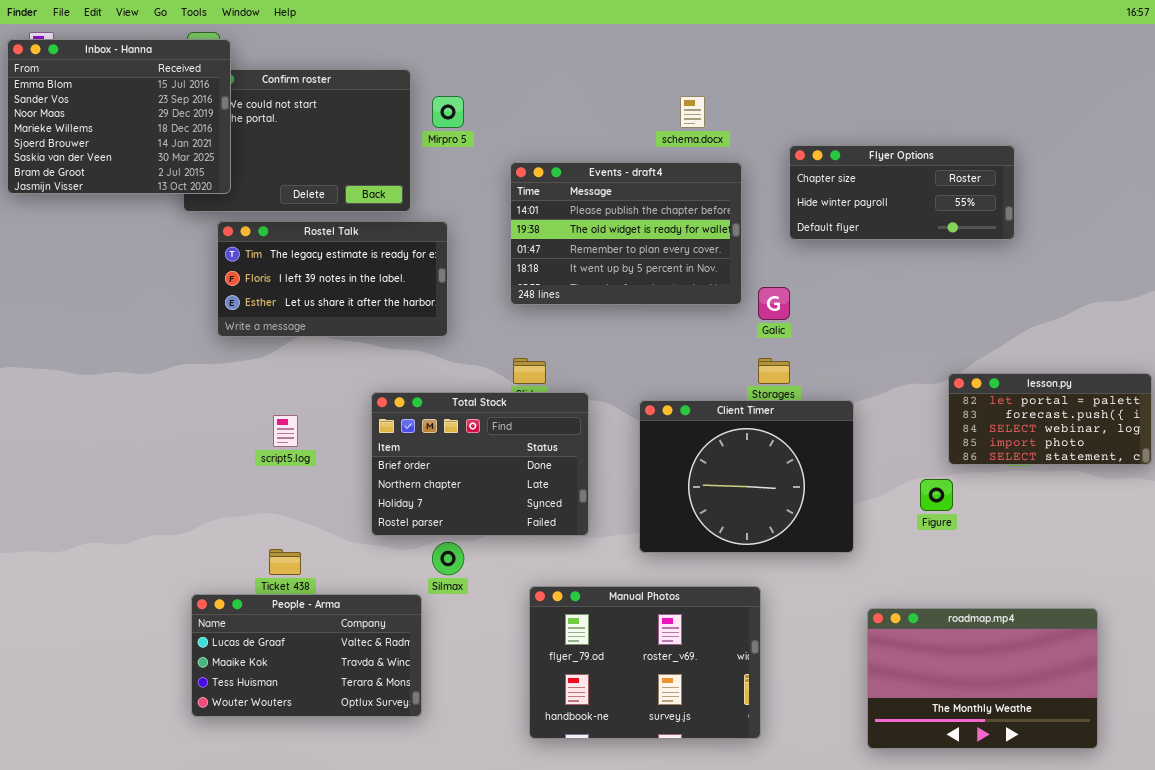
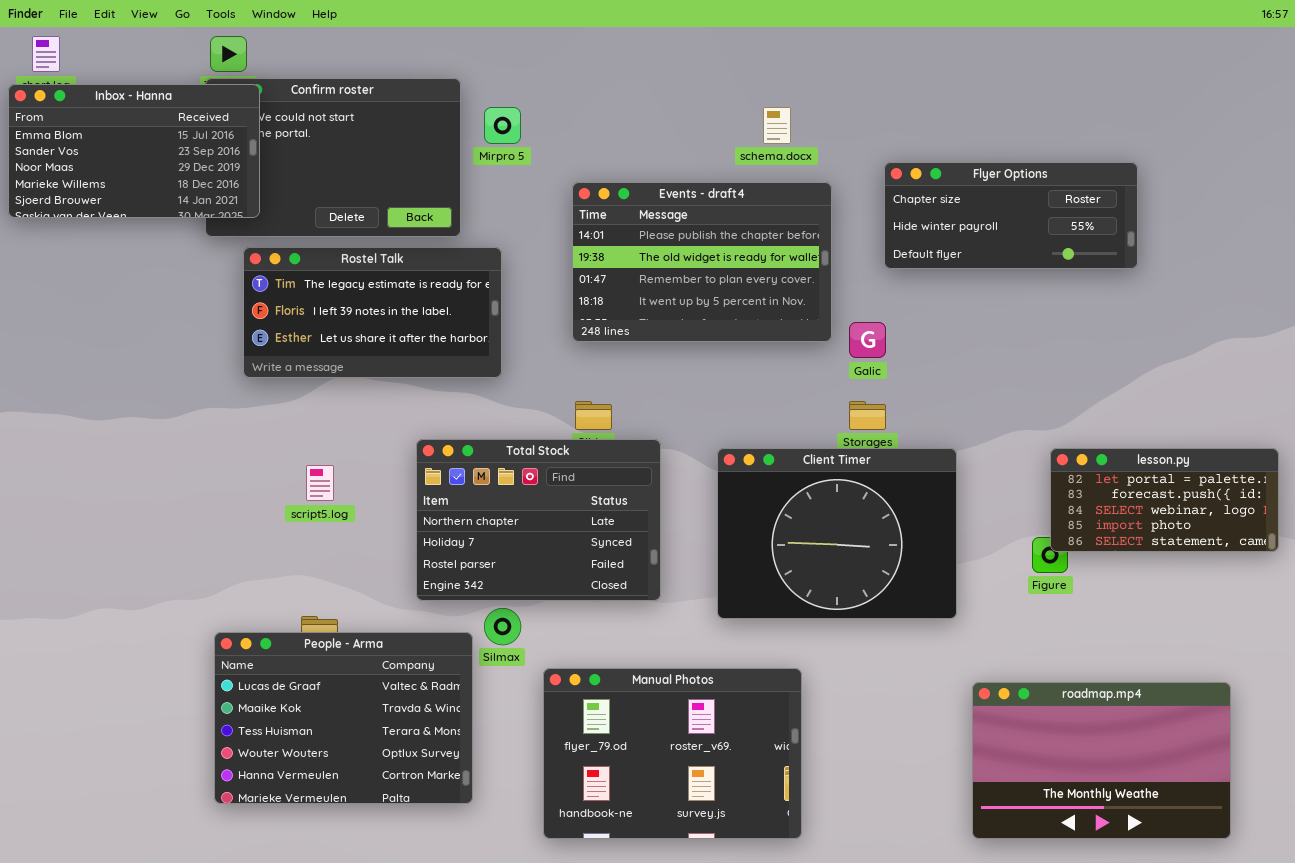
Inbox - Hanna: [7,39,231,194] -> [8,84,260,218], resized
lesson.py: [948,373,1152,465] -> [1050,448,1279,552], moved
Total Stock: [371,392,589,536] -> [416,439,661,601], scrolled down 1 row
Manual Photos: [529,586,761,739] -> [543,668,802,839], moved
People - Arma: [191,594,422,717] -> [214,632,473,804], resized

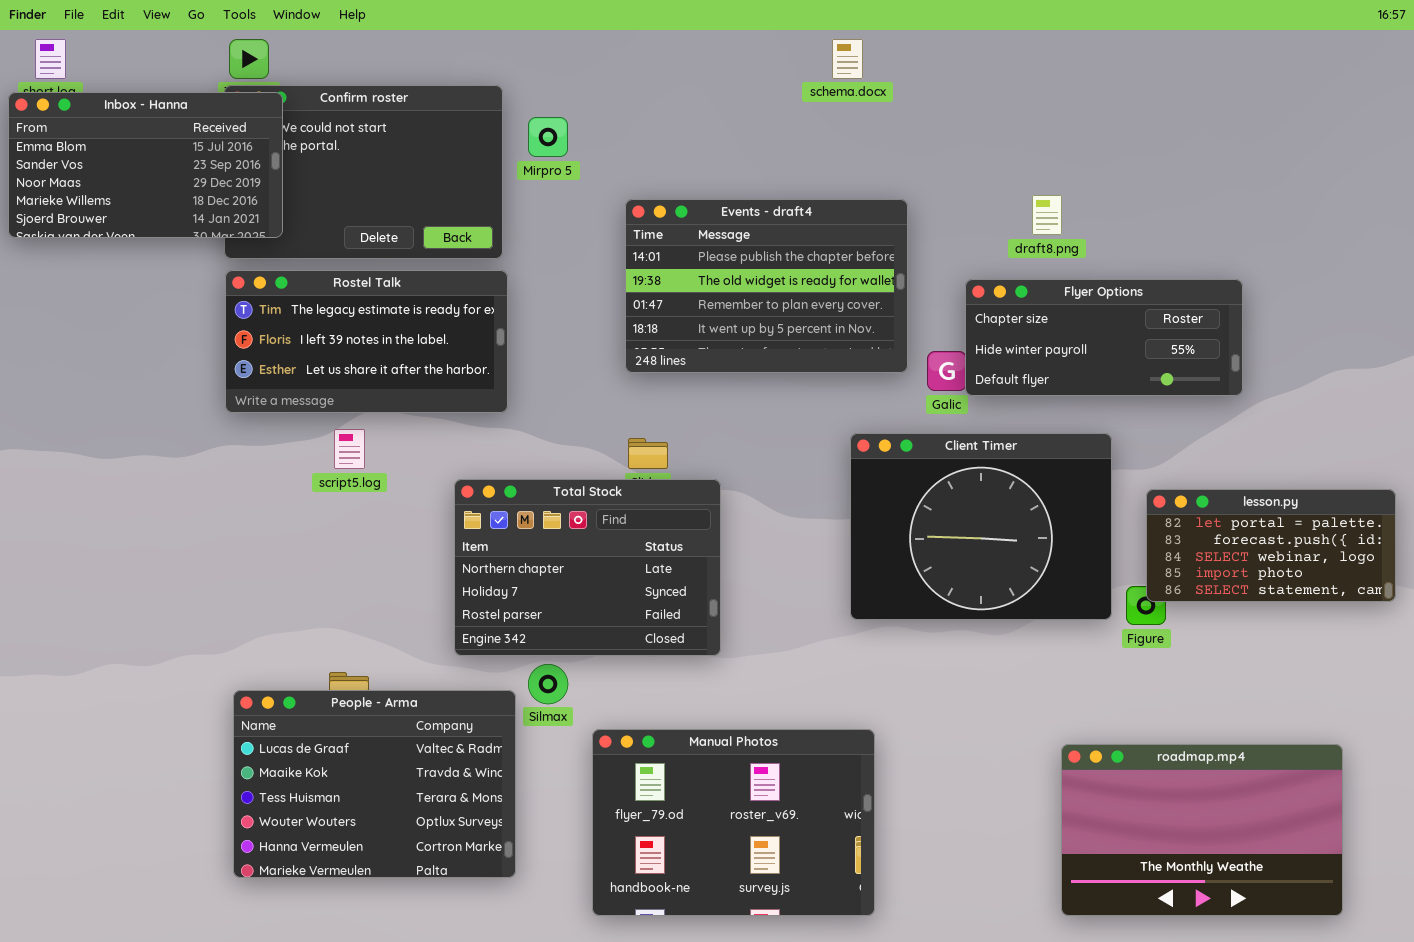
schema.docx: [763,107,791,144] -> [832,39,863,79], moved
Flyer Options: [884,162,1138,269] -> [965,279,1243,396], moved
Rostel Talk: [243,247,502,378] -> [225,270,508,413], moved
Client Timer: [717,448,957,619] -> [850,433,1112,620], moved
script5.log: [306,465,334,501] -> [334,429,365,469], moved

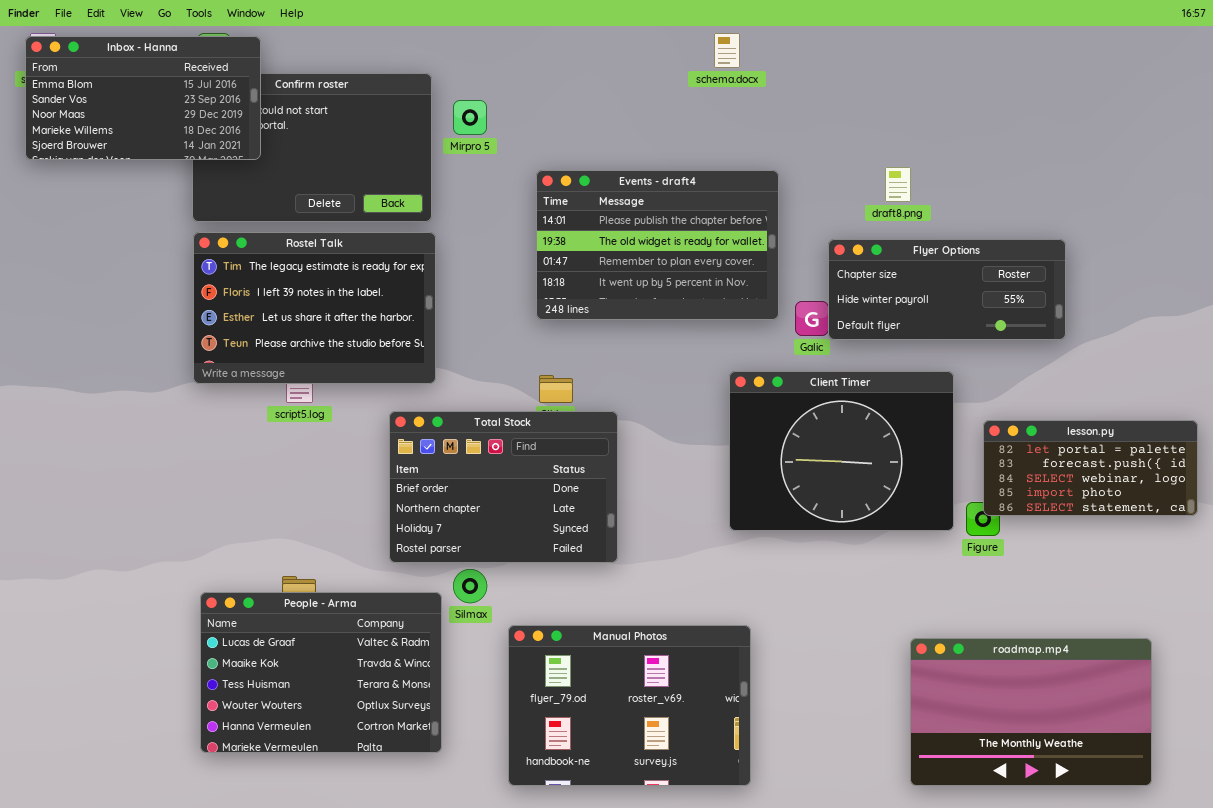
Inbox - Hanna: [8,92,283,238] -> [25,36,261,160], moved
Rostel Talk: [225,270,508,413] -> [193,232,436,384], resized
Total Stock: [454,479,721,656] -> [389,411,618,563], scrolled up 1 row

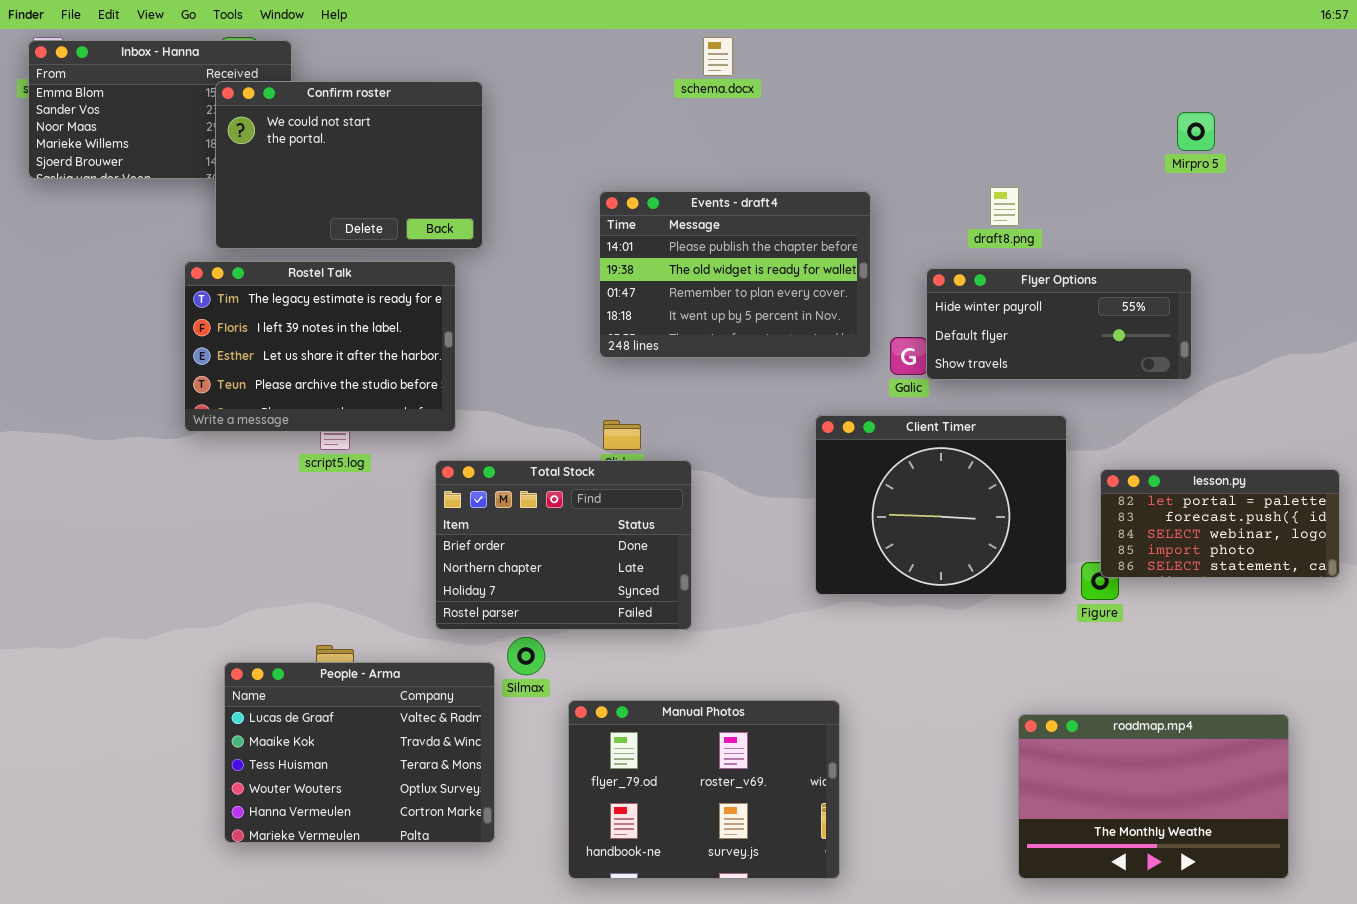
schema.docx: [714,33,740,68] -> [703,37,733,76], moved
Confirm roster: [192,73,432,222] -> [215,81,483,249], raised
Mirpro 5: [453,100,487,135] -> [1177,112,1215,151], moved
Rostel Talk: [193,232,436,384] -> [184,261,456,432], moved
Flyer Options: [828,239,1066,340] -> [926,268,1192,380], scrolled down 1 row

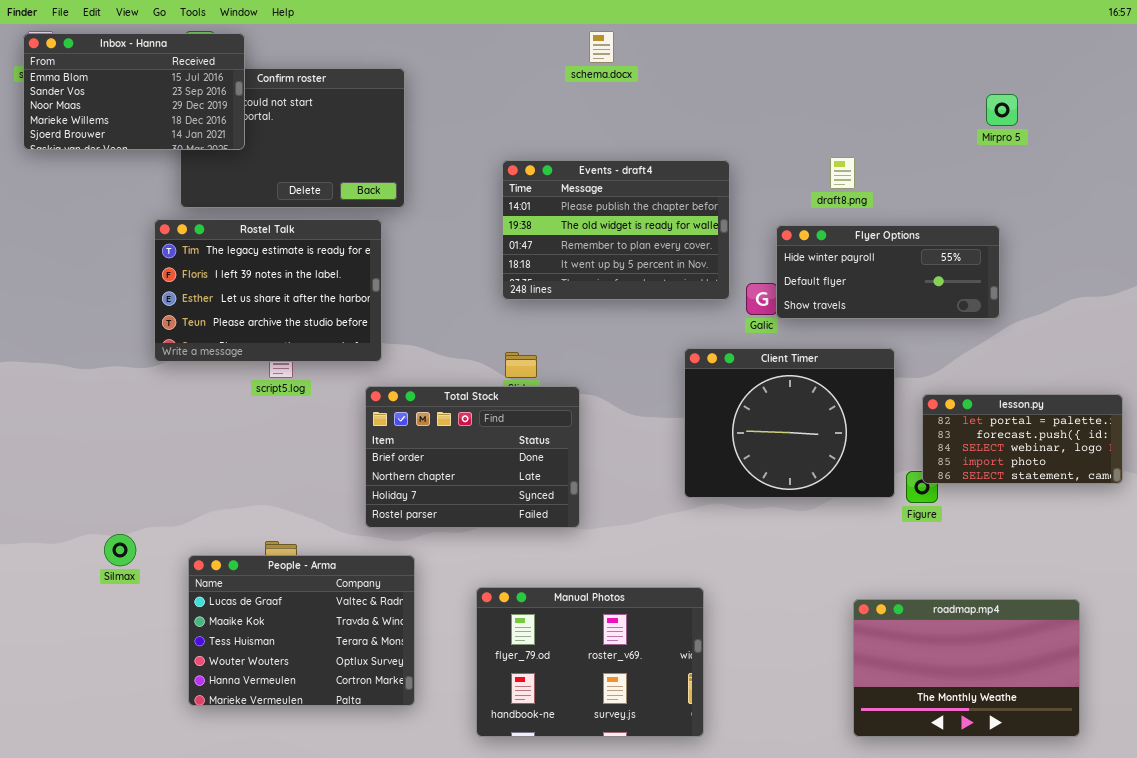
Inbox - Hanna: [28,40,292,179] -> [23,33,245,150], raised
Silmax: [507,637,545,675] -> [104,534,136,566], moved

